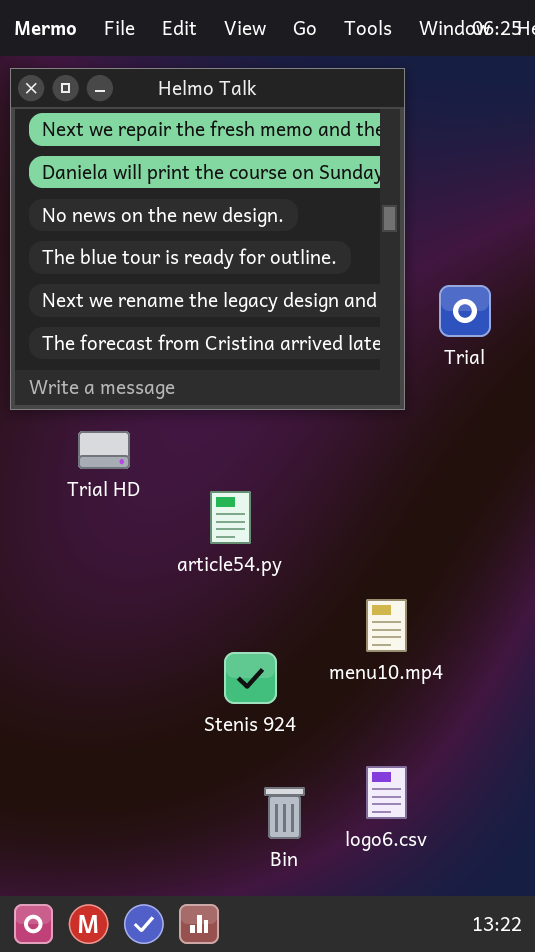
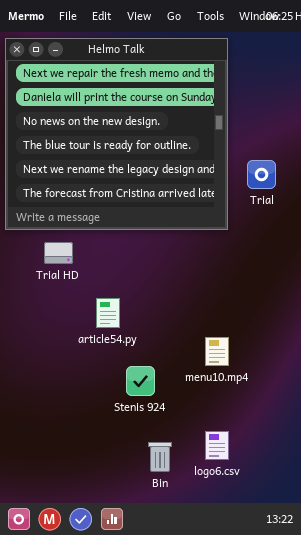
article54.py: [210,491,251,544] -> [96,298,120,328], moved

